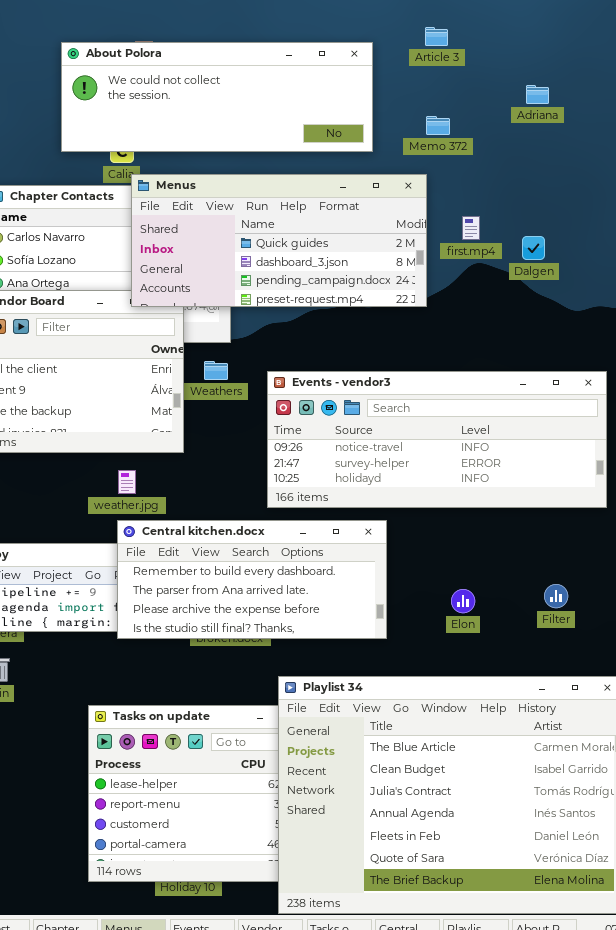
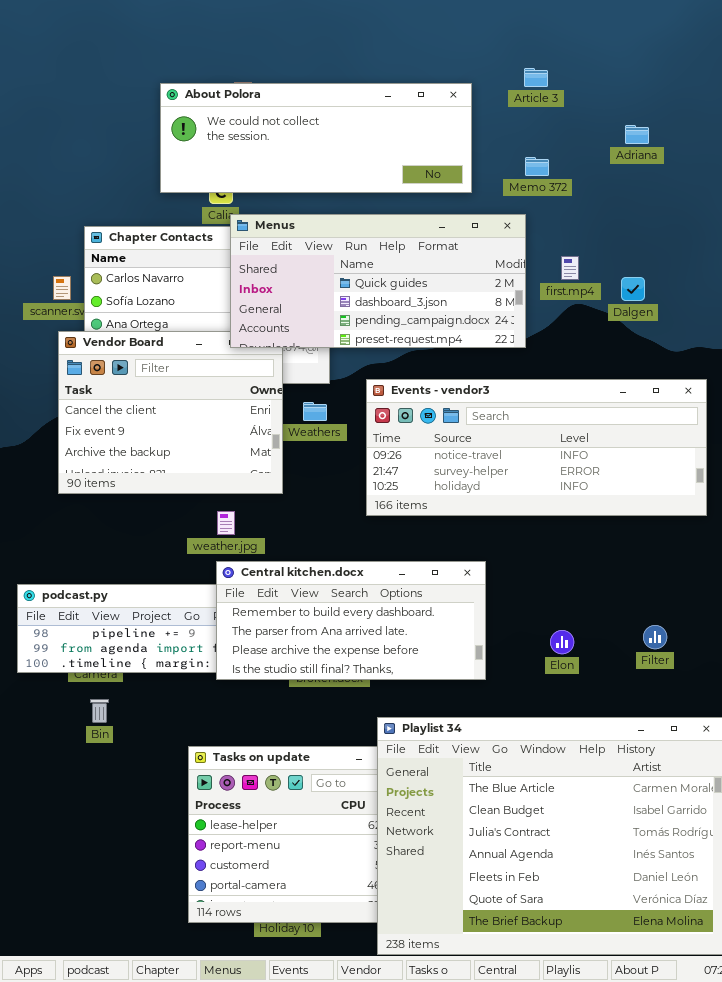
Events - vendor3: [267,371,607,508] -> [366,379,707,516], moved

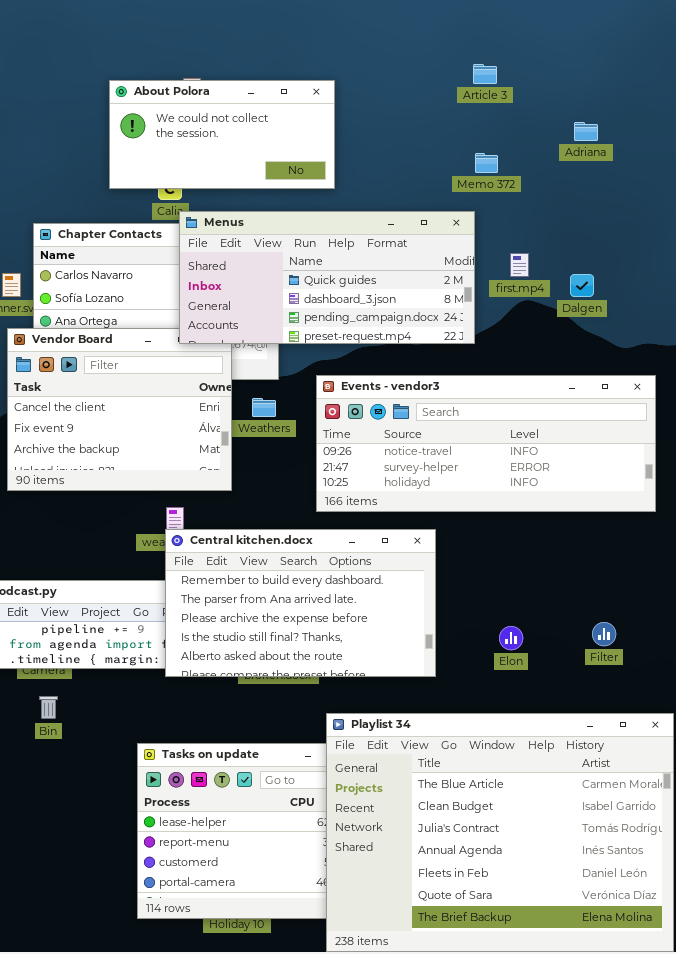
About Polora: [160,83,472,193] -> [109,80,335,189], resized
Central kitchen.docx: [216,561,486,680] -> [165,529,436,677], resized

